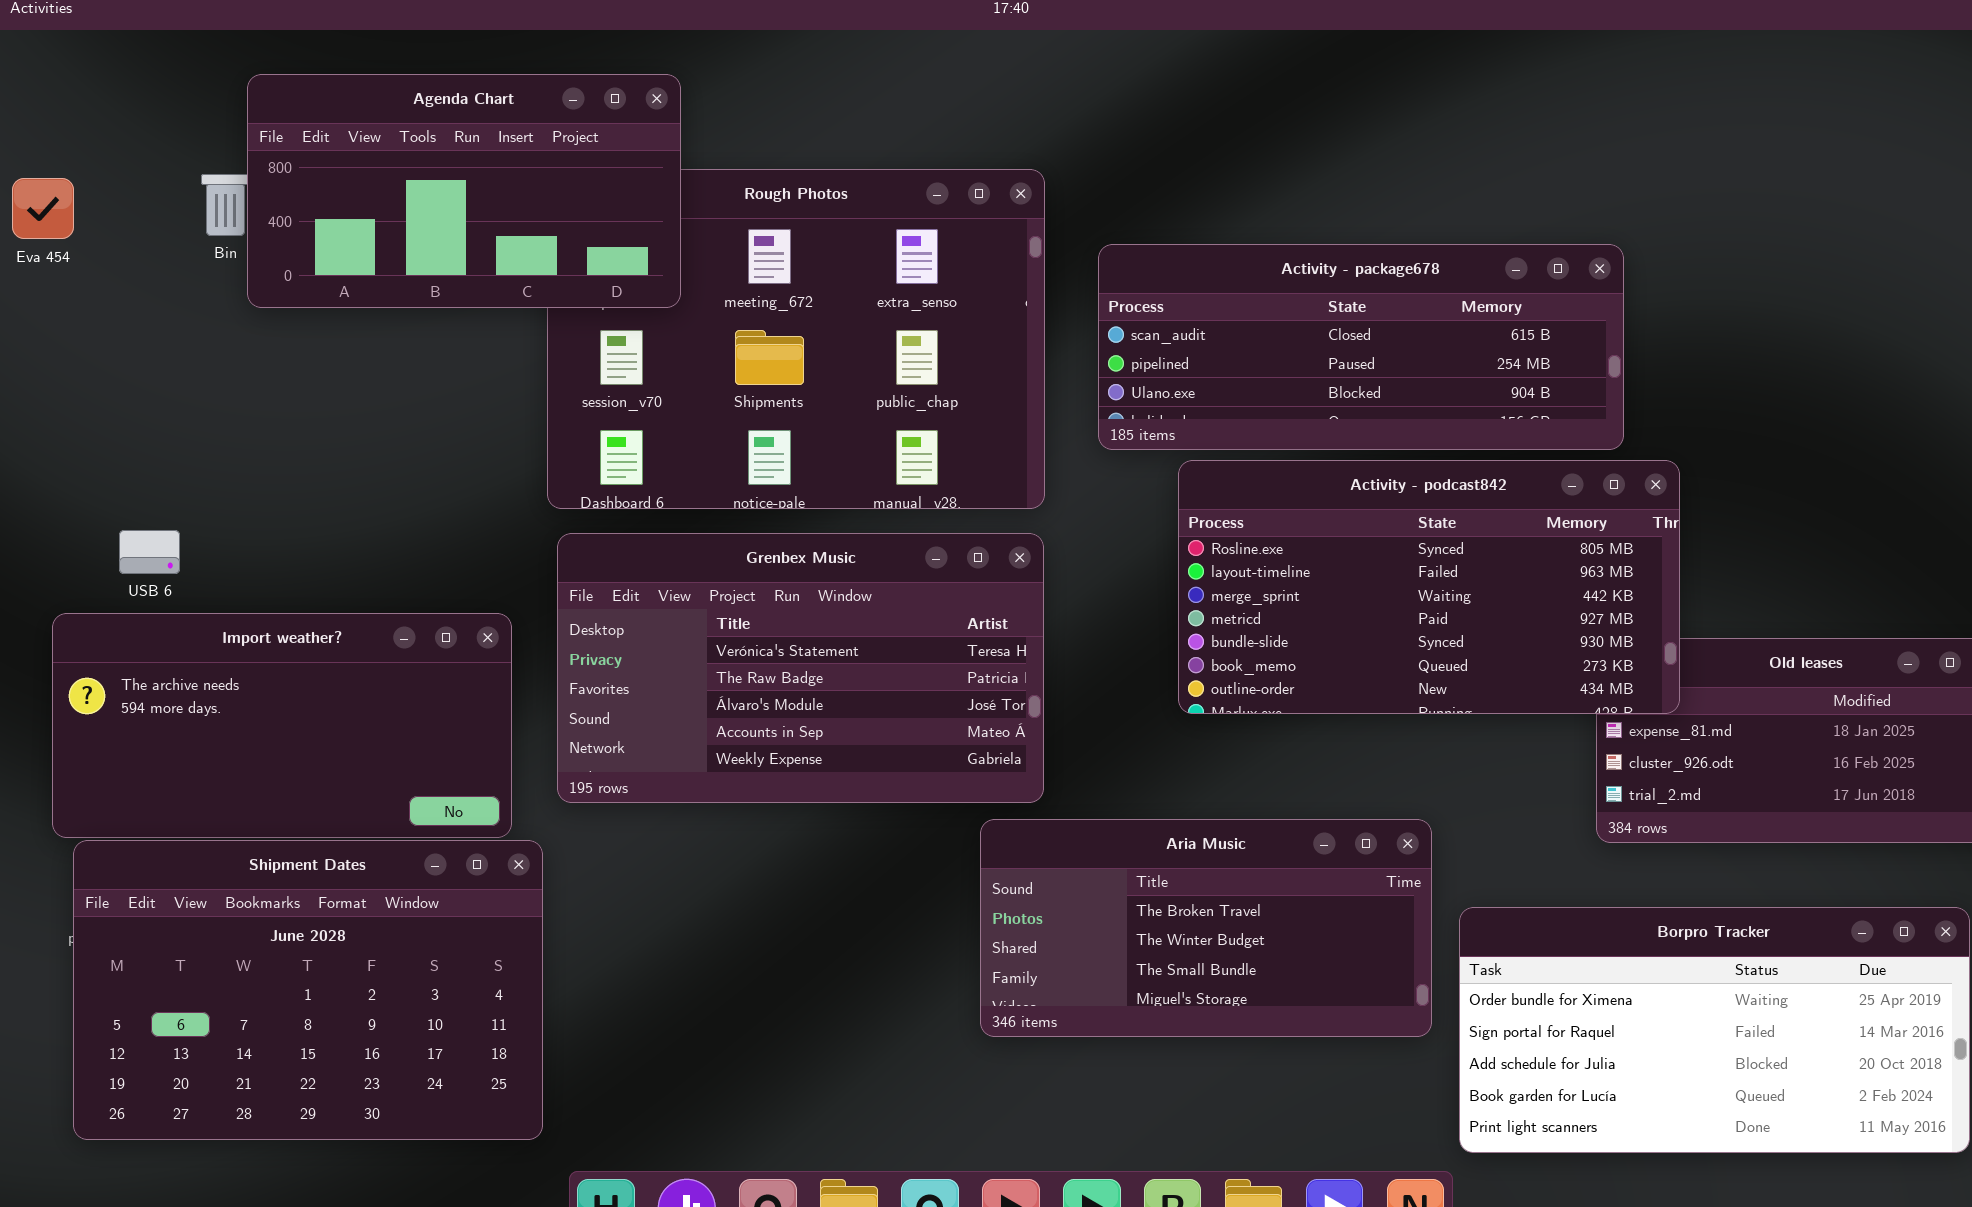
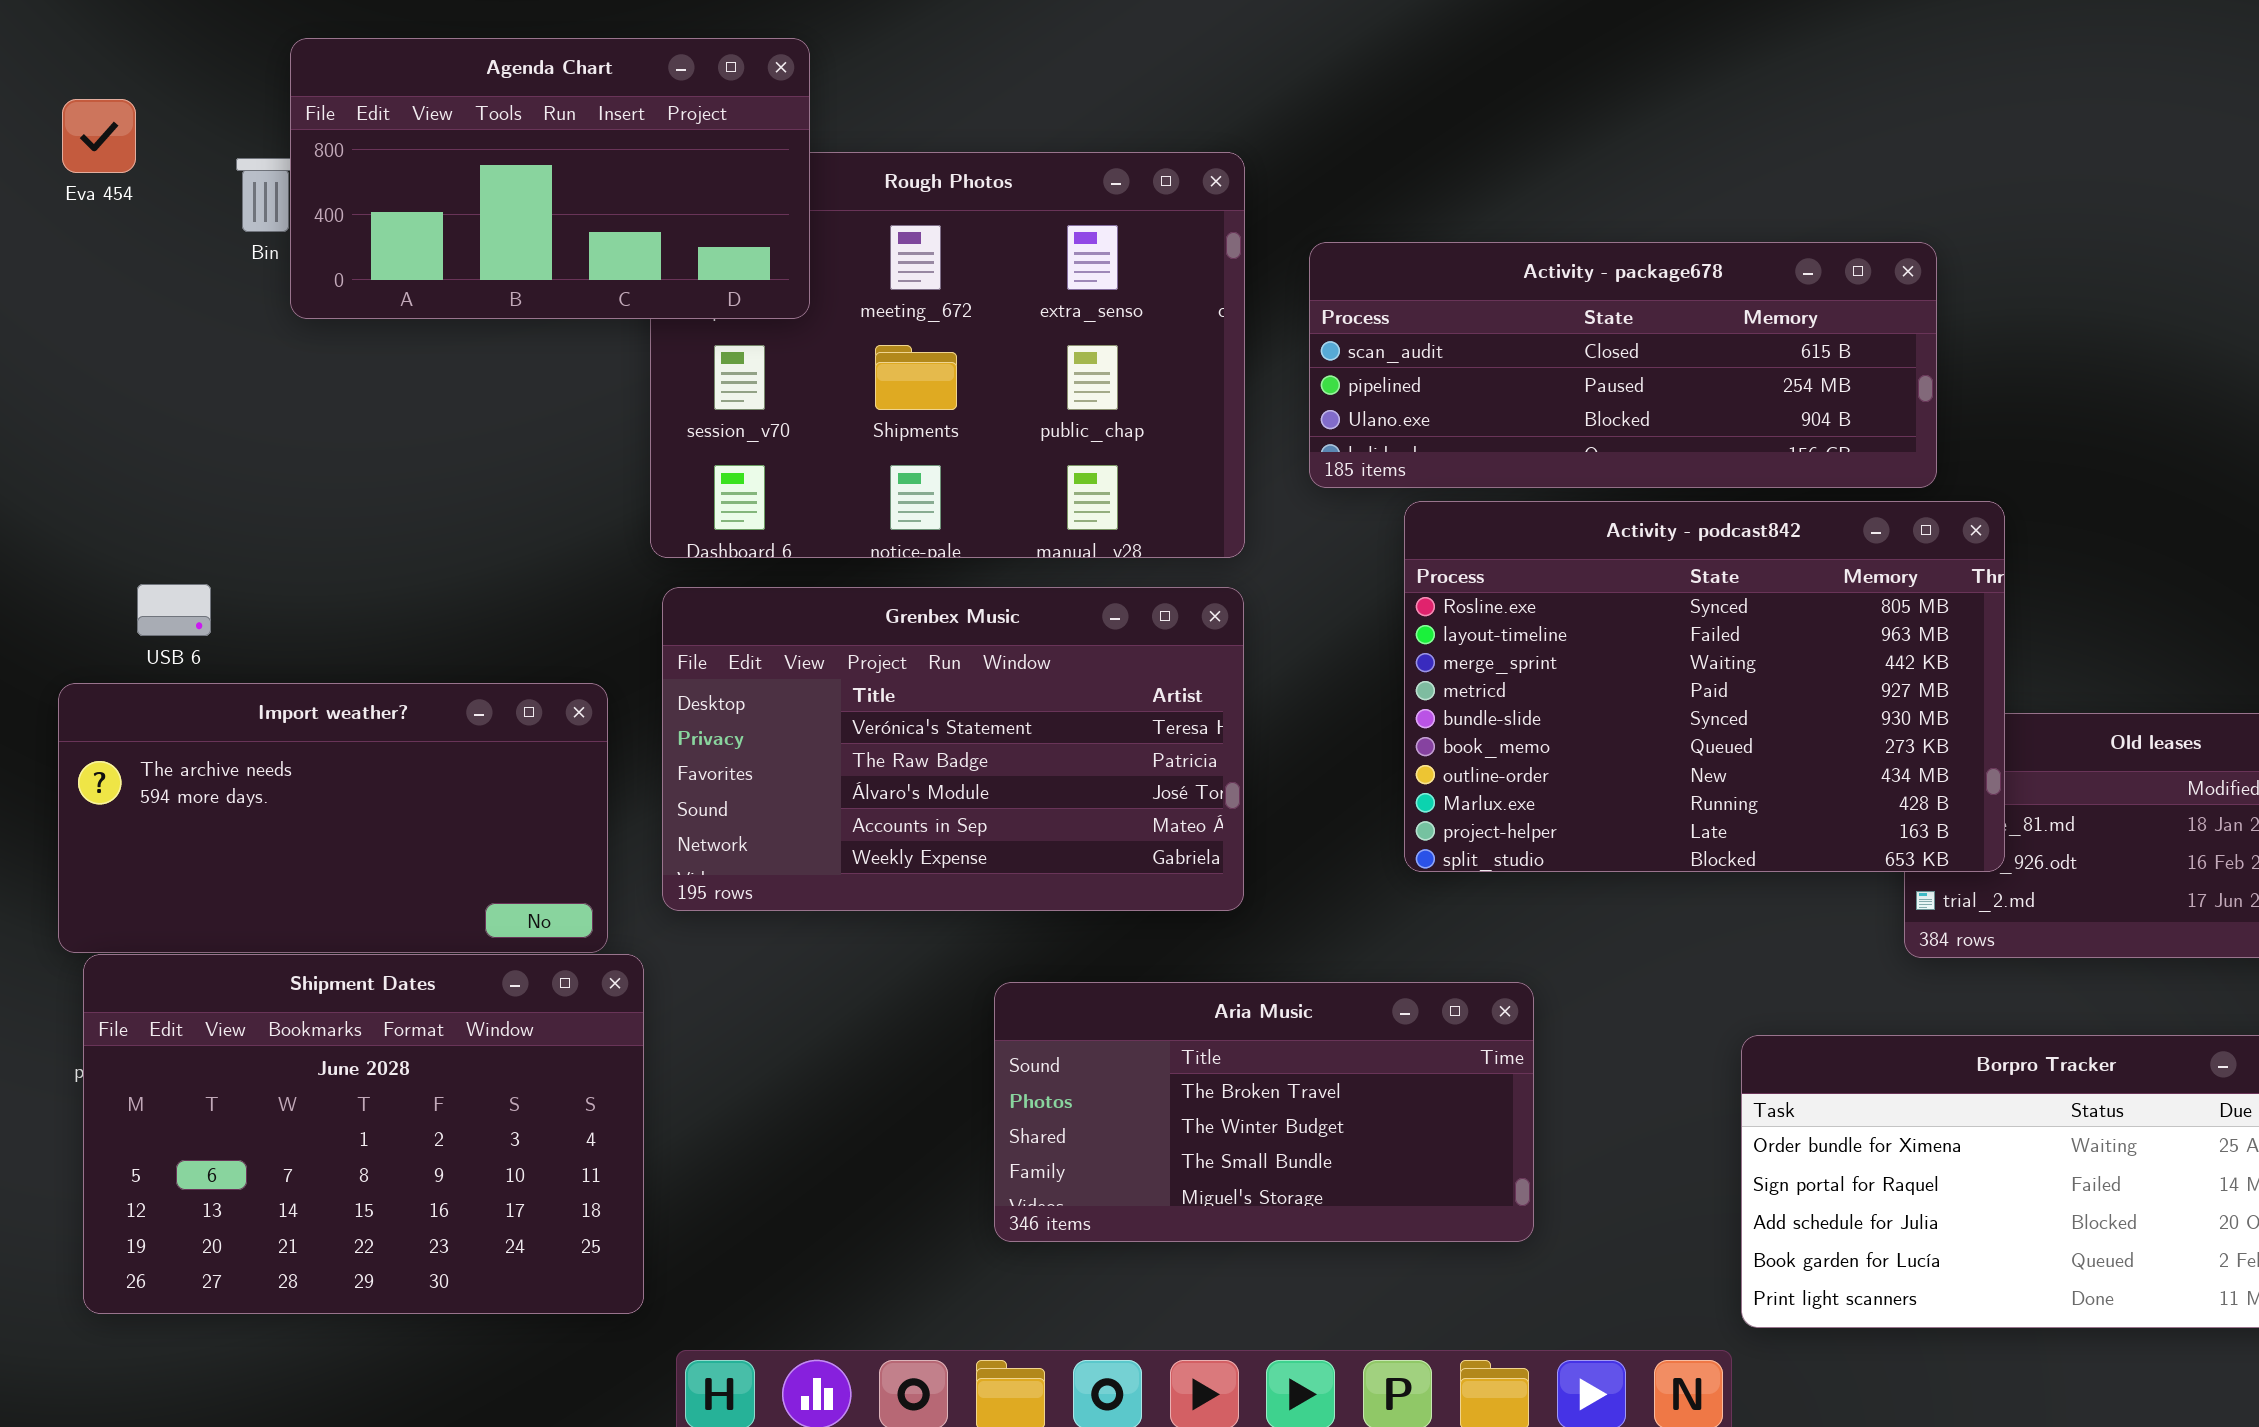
Eva 454: [12,178,74,239] -> [62,99,136,173], moved
Activity - podcast842: [1178,460,1680,714] -> [1404,501,2005,872], resized
Aria Music: [980,819,1432,1037] -> [994,982,1534,1242], moved

